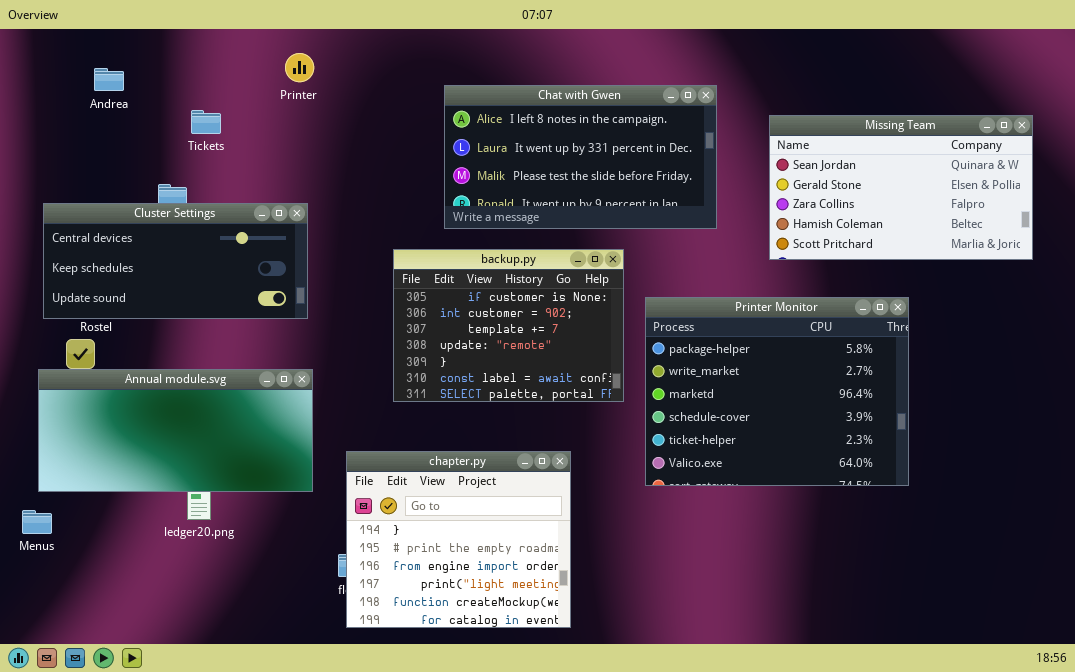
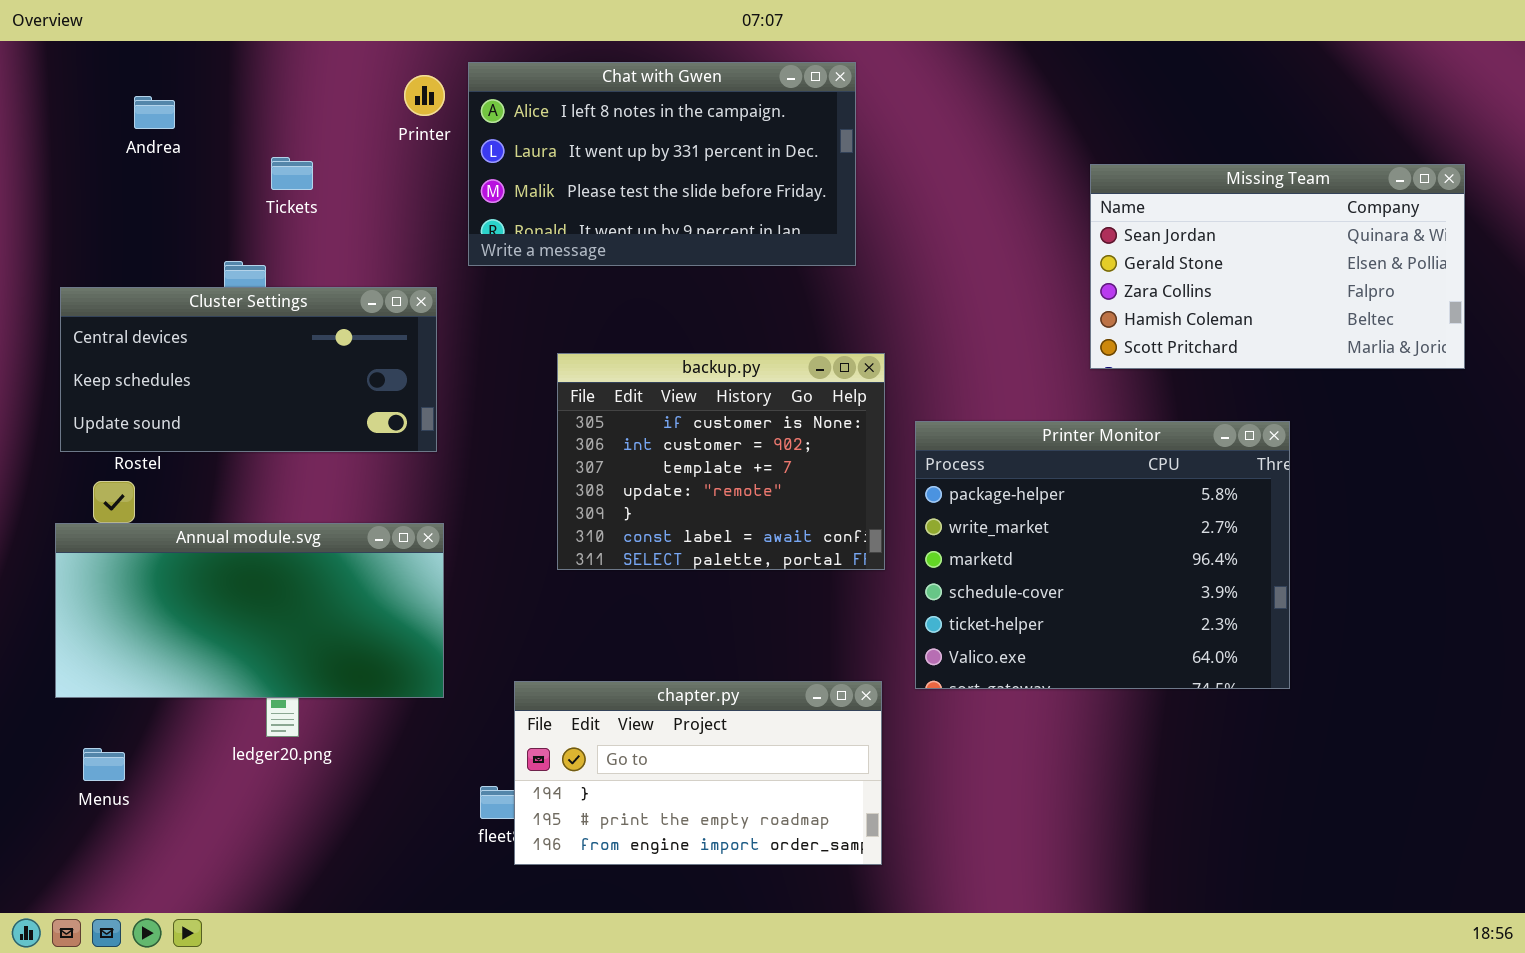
Chat with Gwen: [444,85,717,229] -> [468,62,856,266], moved
chapter.py: [346,451,571,628] -> [514,681,882,865], moved, resized
Menus: [22,510,52,534] -> [83,748,125,781], moved

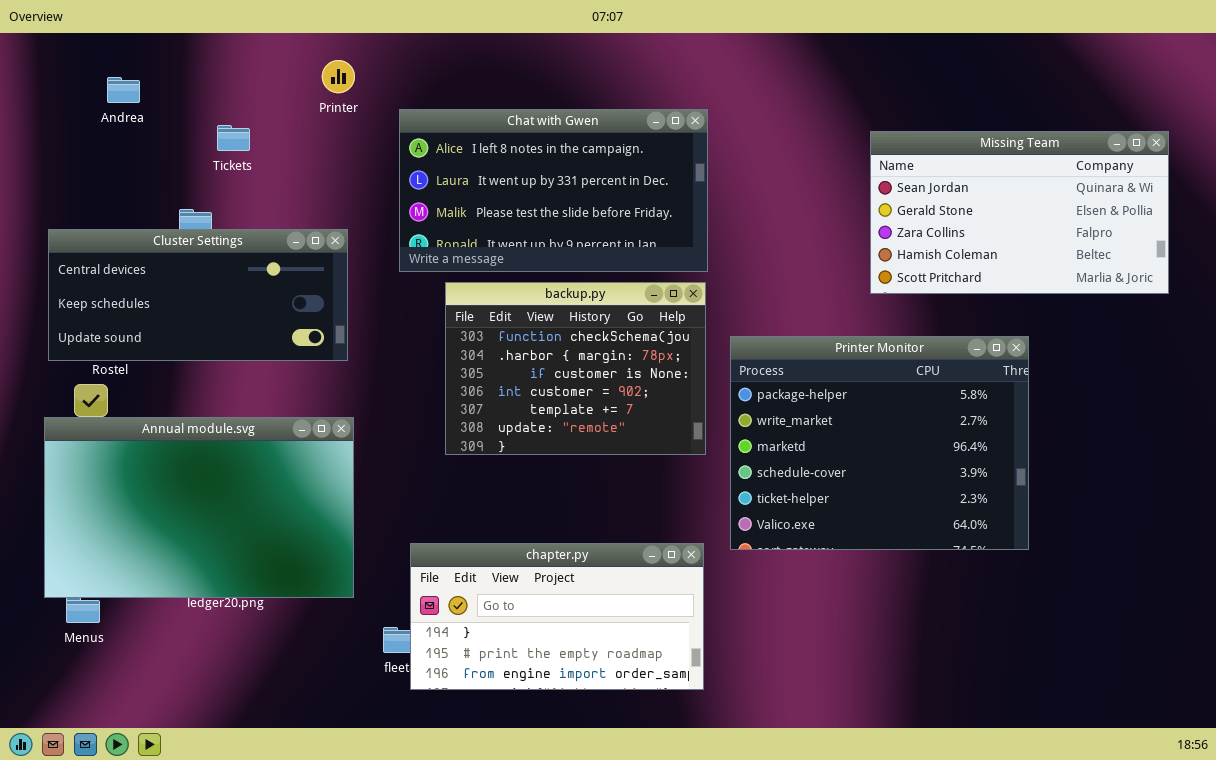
Chat with Gwen: [468,62,856,266] -> [399,109,708,272], moved
backup.py: [557,353,885,570] -> [445,282,706,455], scrolled up 2 rows
Annual module.svg: [55,523,444,698] -> [44,417,354,598], resized

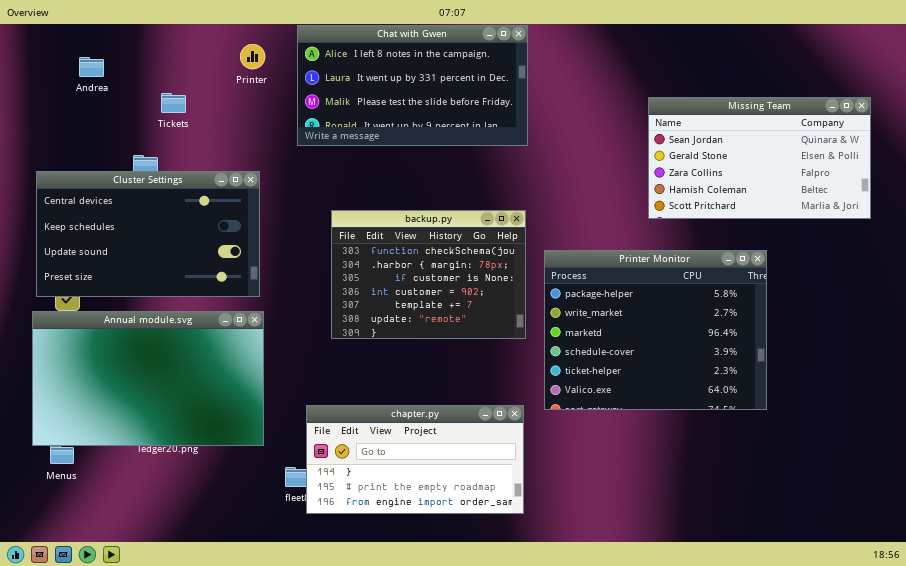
Chat with Gwen: [399,109,708,272] -> [297,25,528,146], moved
Cluster Settings: [48,229,348,361] -> [36,171,260,297], resized

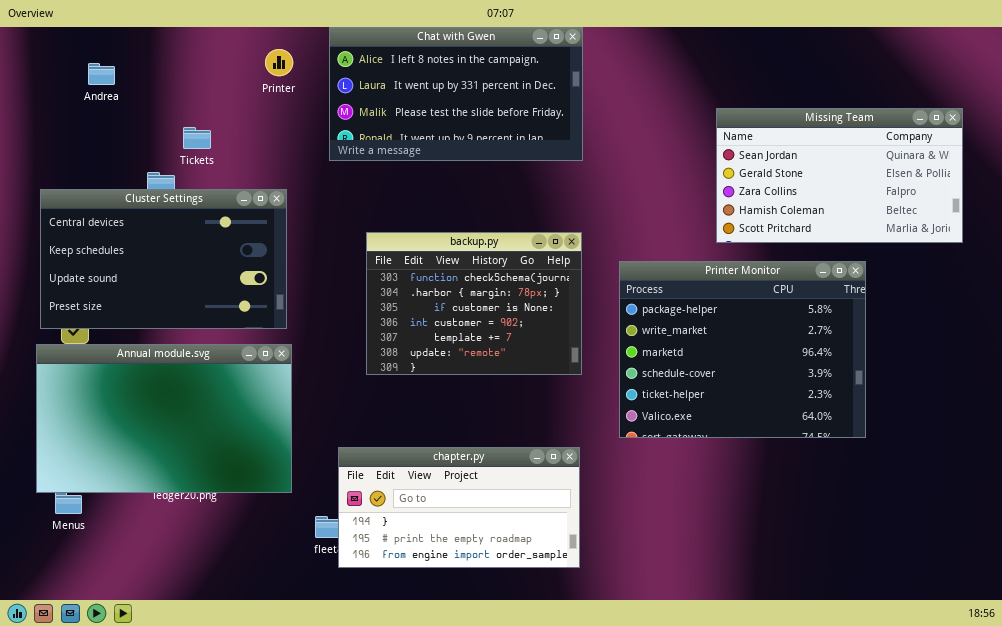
Tickets: [161,93,186,113] -> [183,127,211,149], moved
Printer Monitor: [544,250,767,410] -> [619,261,866,438], moved

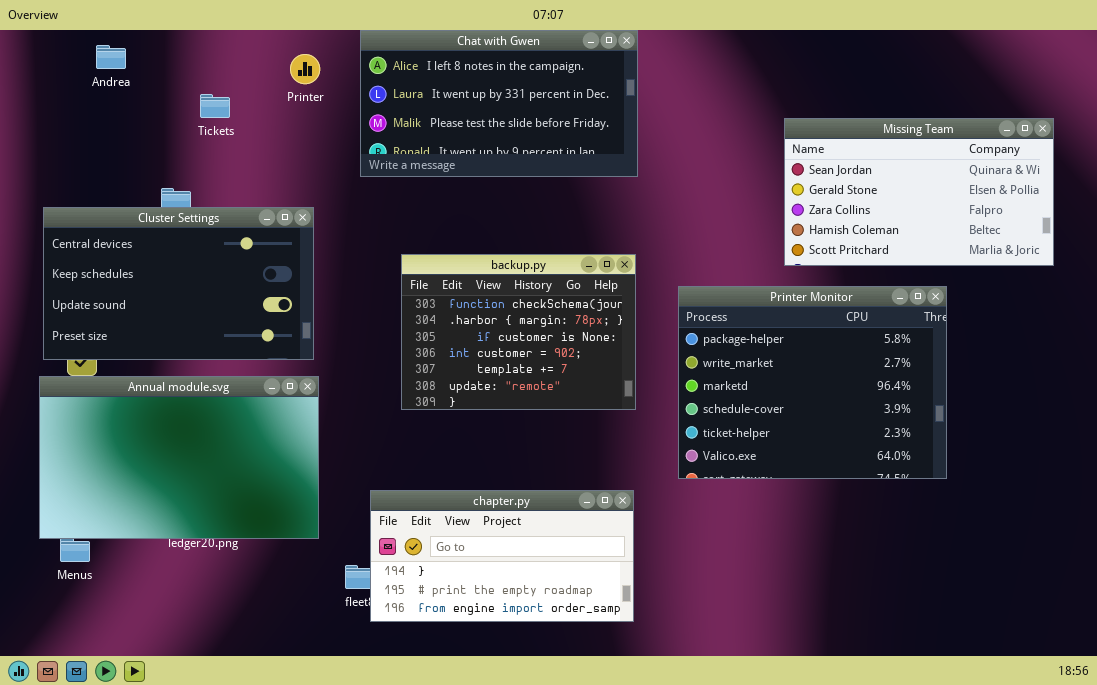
Andrea: [88,63,115,85] -> [96,45,126,69], moved
Tickets: [183,127,211,149] -> [200,94,230,118], moved

